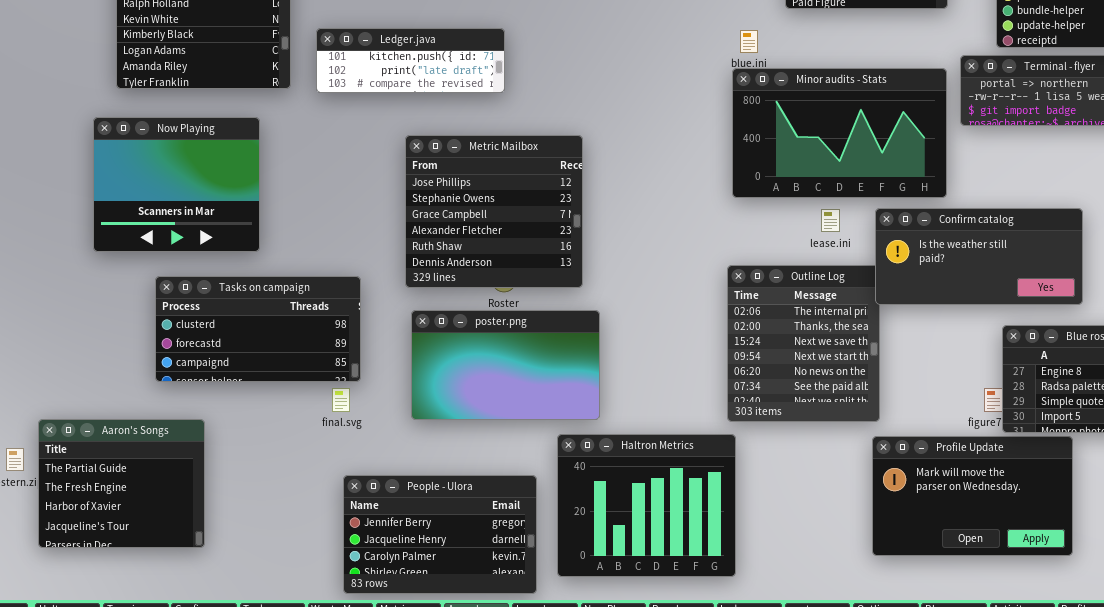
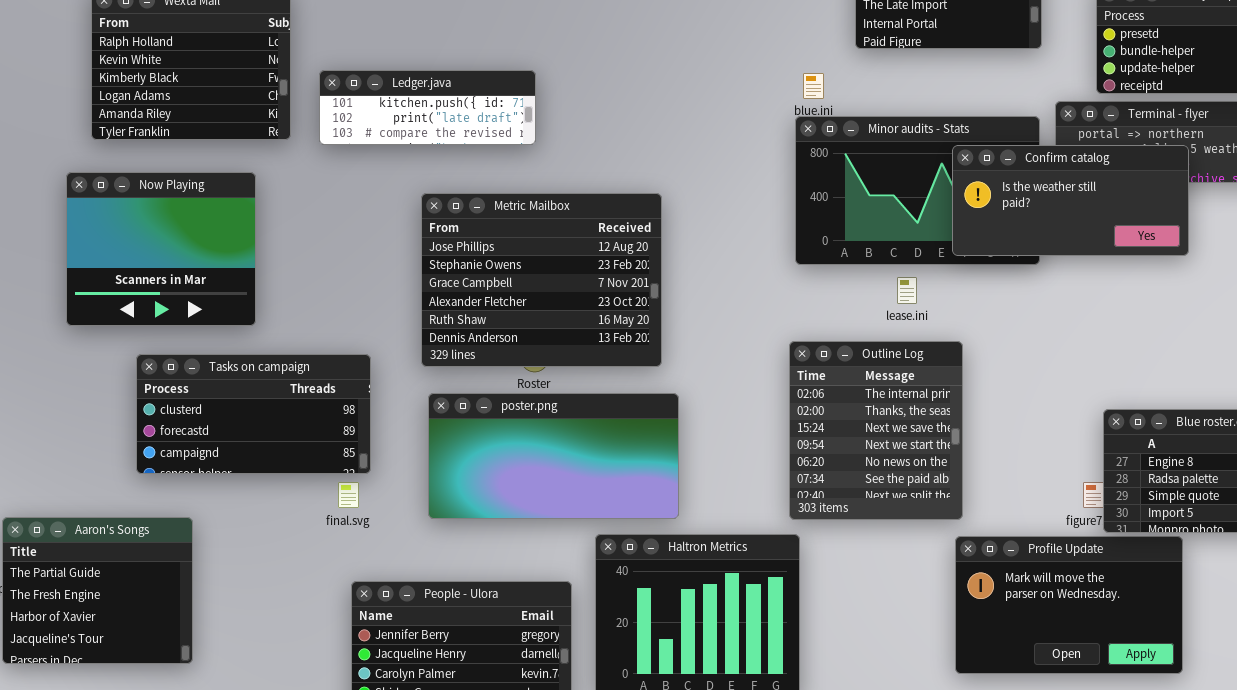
Metric Mailbox: [405,135,583,288] -> [421,193,662,367], resized
Confirm catalog: [875,208,1083,305] -> [952,145,1189,256], moved
poster.png: [411,310,600,420] -> [428,393,679,519], resized

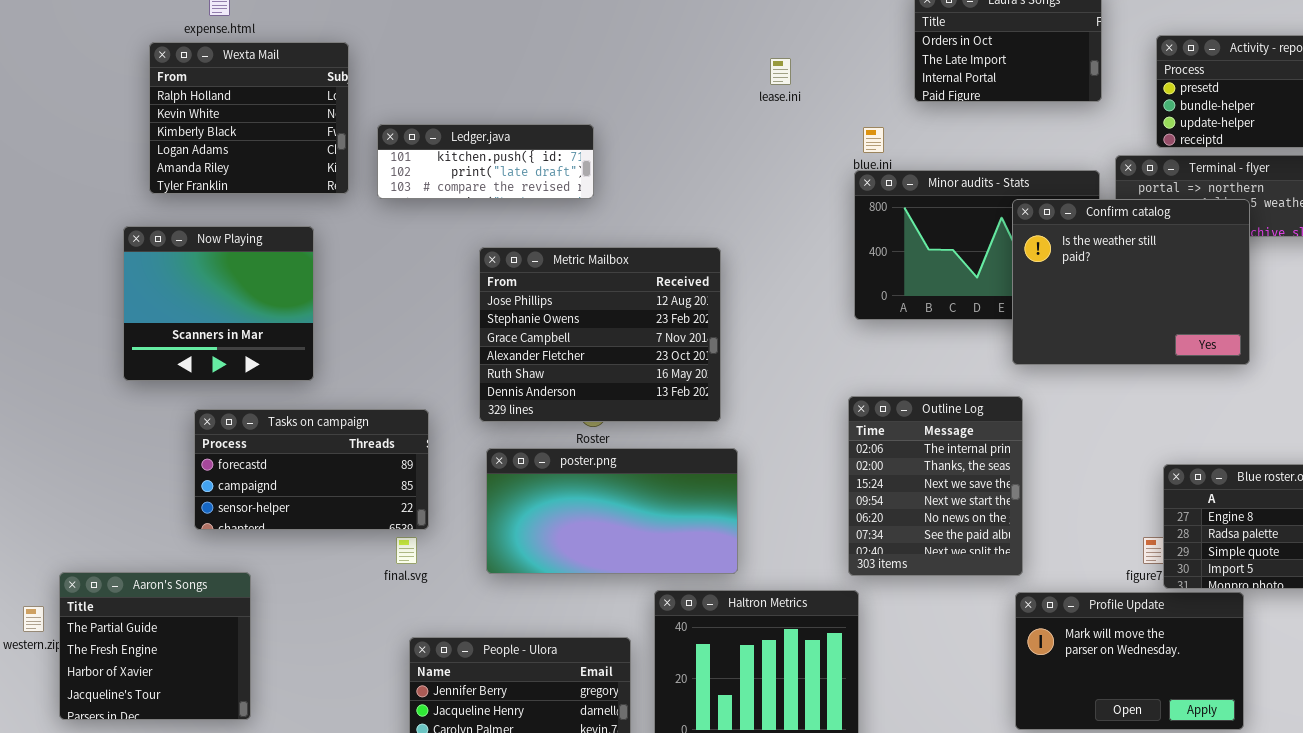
Confirm catalog: [952,145,1189,256] -> [1012,199,1250,365], resized
lease.ini: [897,277,917,304] -> [770,58,791,85], moved
Tasks on campaign: [136,354,371,474] -> [194,409,429,530], scrolled down 1 row

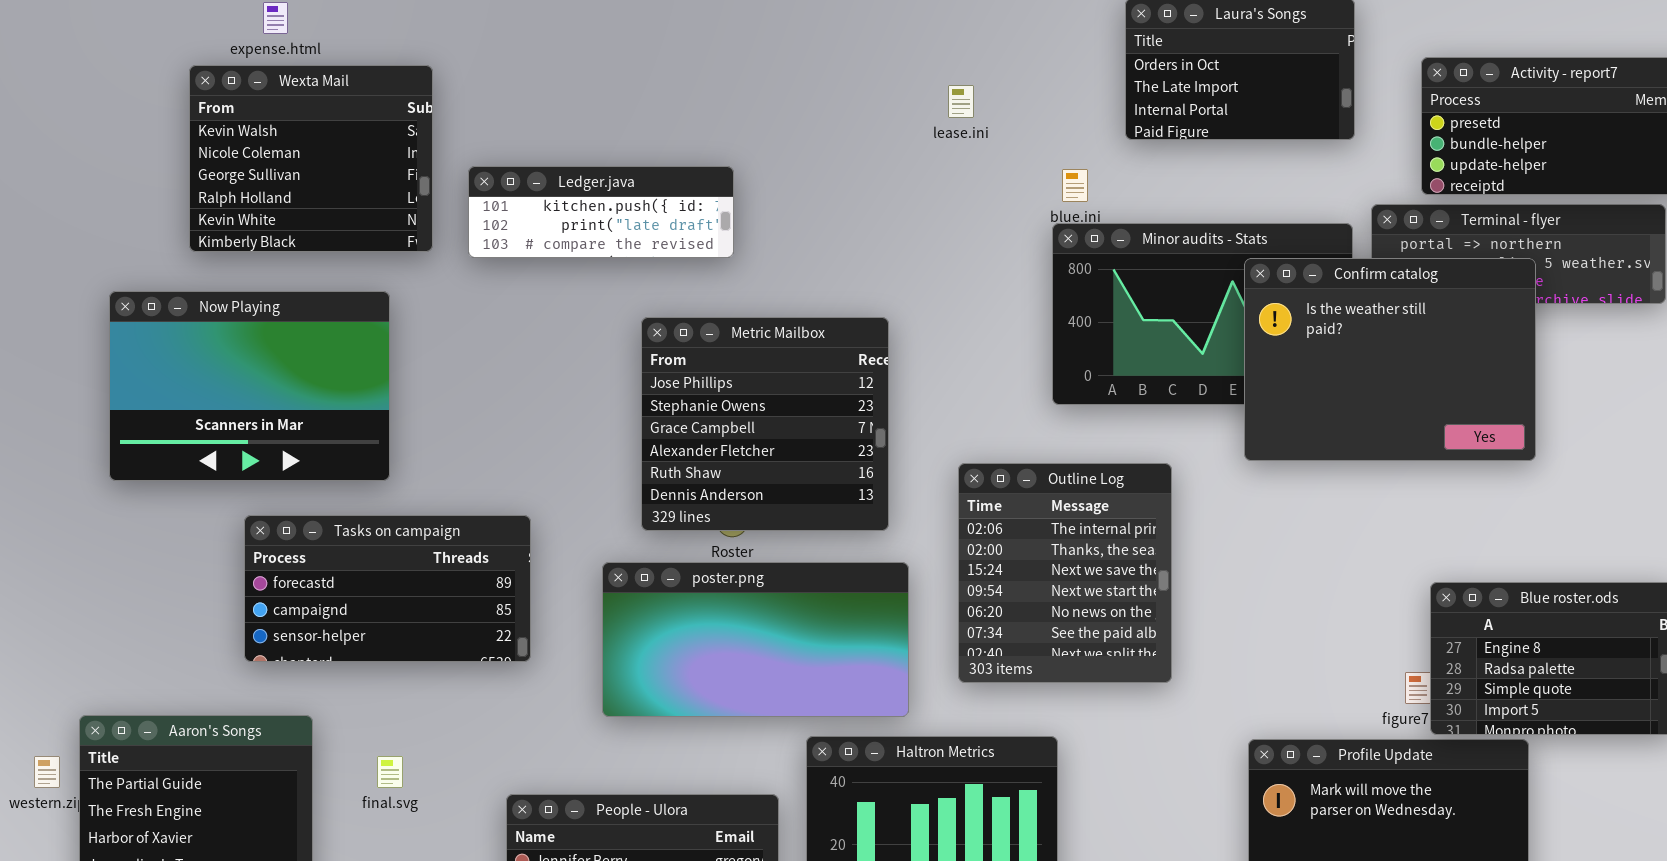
Wexta Mail: [149,42,349,194] -> [189,65,433,252], scrolled up 3 rows
Now Playing: [123,226,314,381] -> [109,291,390,481], resized
Metric Mailbox: [479,247,721,422] -> [641,317,889,531], resized
Outline Log: [848,396,1023,576] -> [958,463,1172,683], moved
final.svg: [396,537,417,564] -> [377,756,403,788], moved

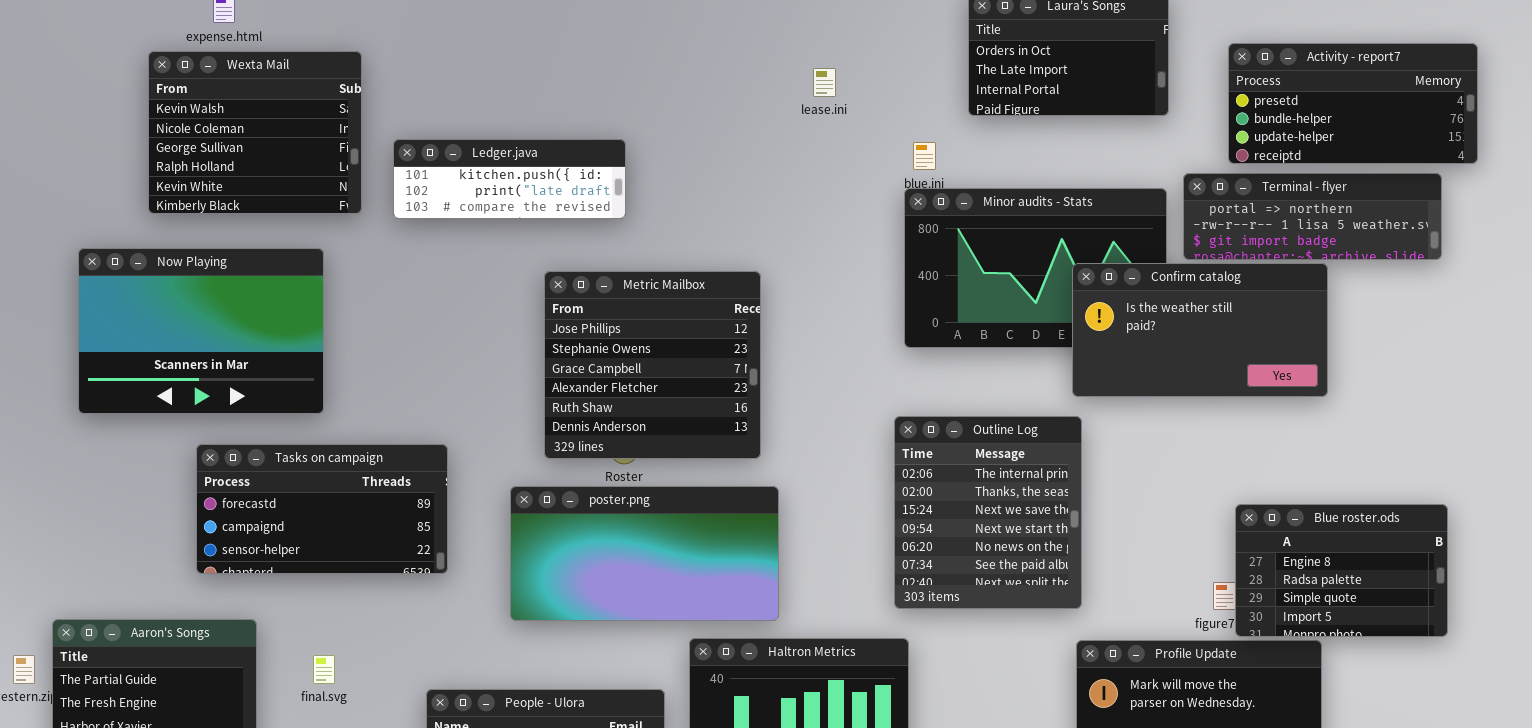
Confirm catalog: [1244,258,1536,461] -> [1072,263,1328,397], resized
Outline Log: [958,463,1172,683] -> [894,416,1082,609], moved

